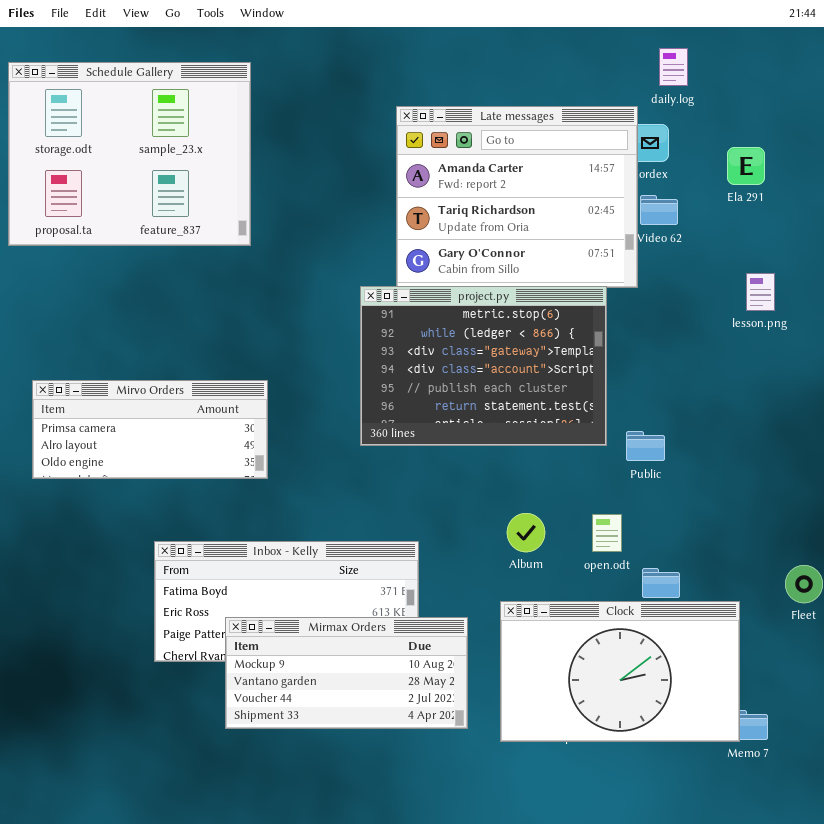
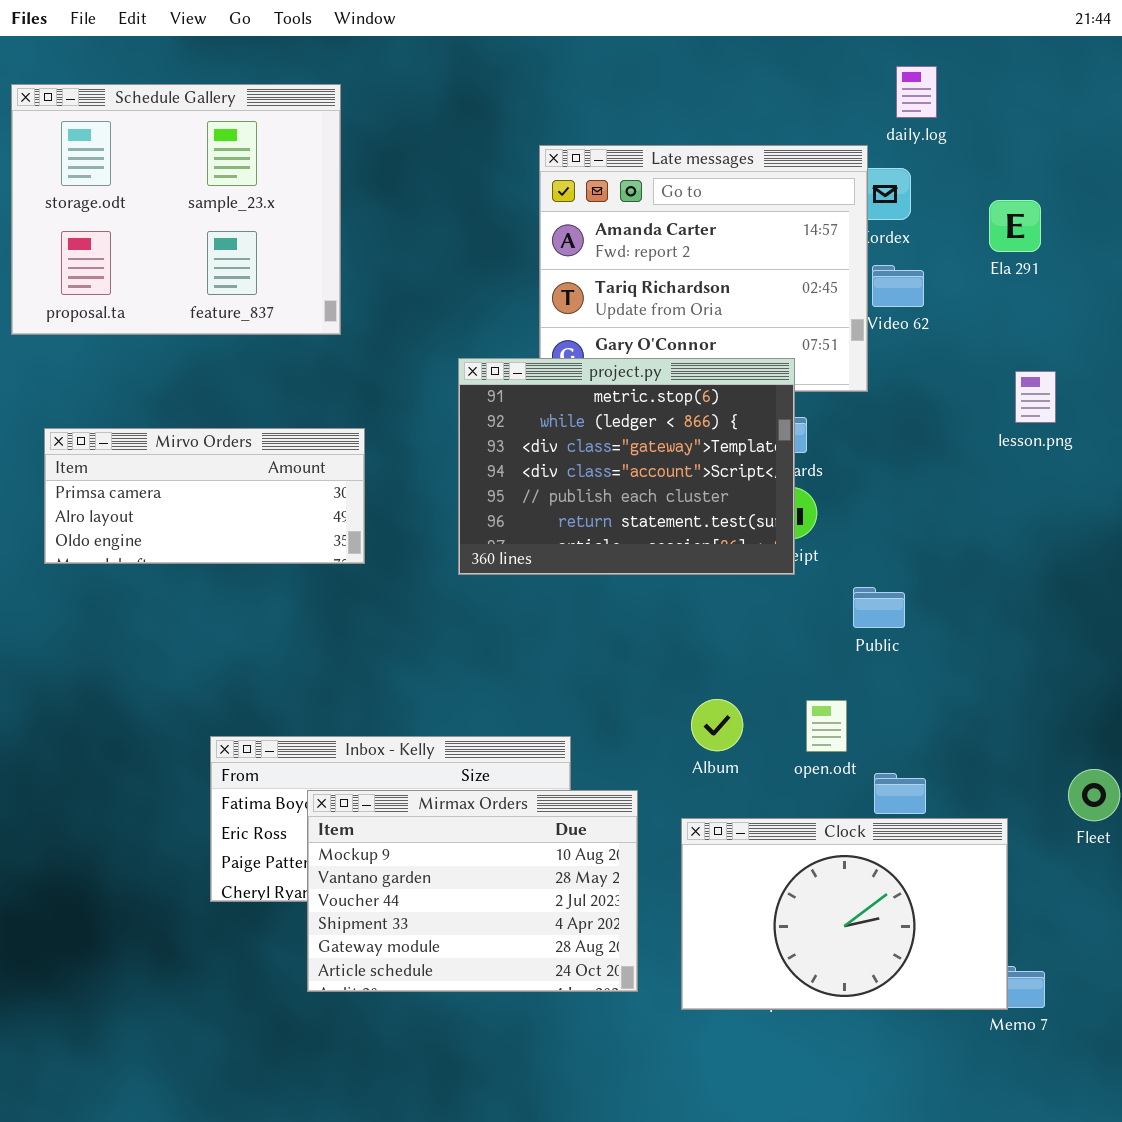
project.py: [360,286,607,446] -> [458,358,795,575], moved
Mirvo Orders: [32,380,268,479] -> [44,428,365,564], moved
Mirmax Orders: [225,617,468,729] -> [307,790,638,992], resized

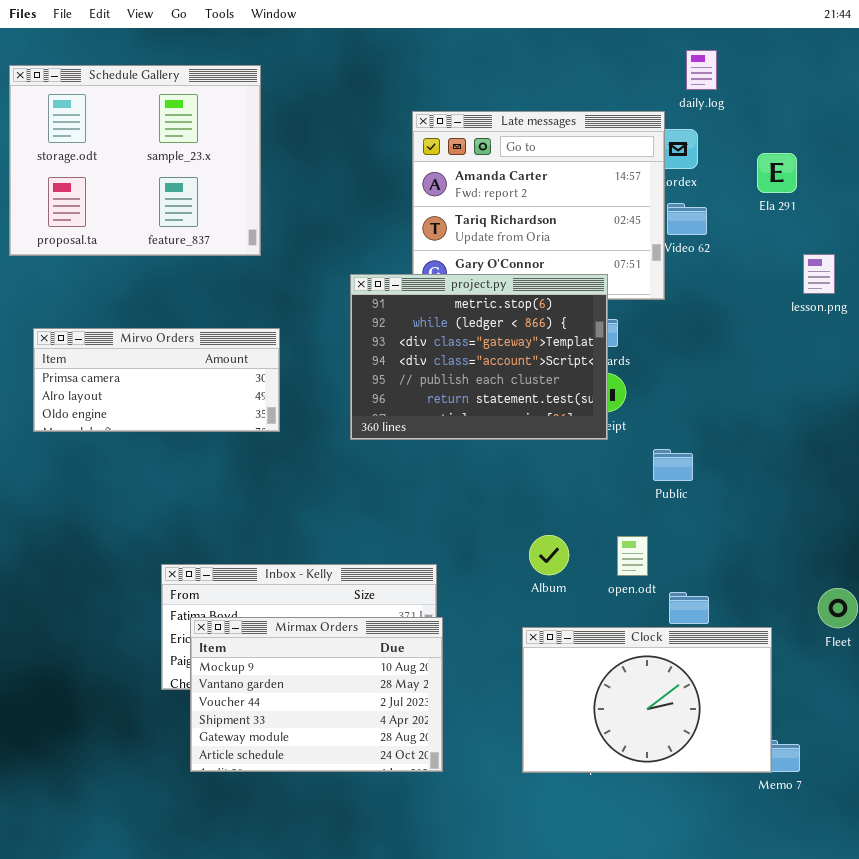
lesson.png: [1015,371,1056,423] -> [803,254,835,294], moved
Mirmax Orders: [307,790,638,992] -> [190,617,443,772], moved

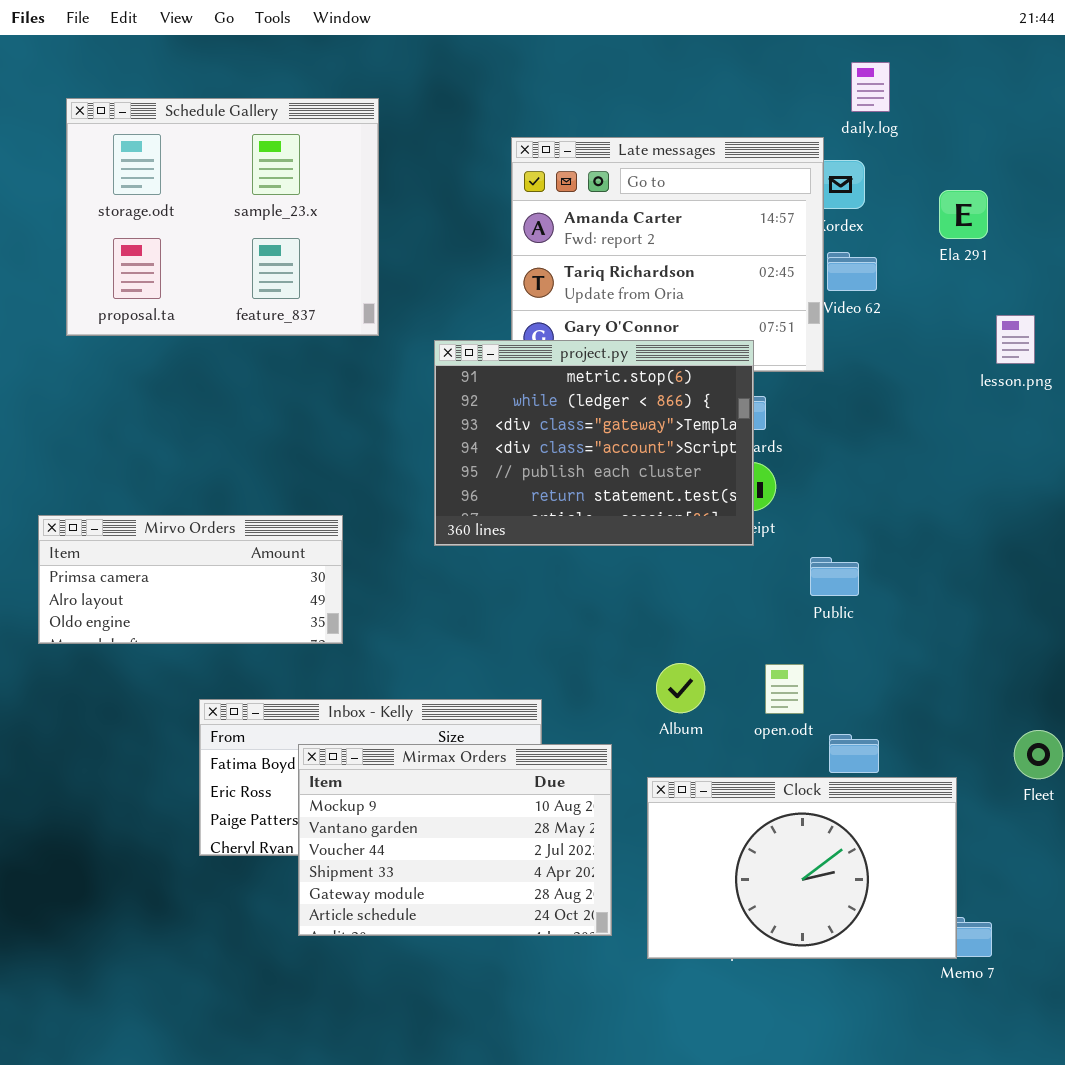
Schedule Gallery: [9,65,261,256] -> [66,98,379,336], moved
Mirvo Orders: [33,328,280,432] -> [38,515,343,644], moved
Mirmax Orders: [190,617,443,772] -> [298,744,612,936], moved

